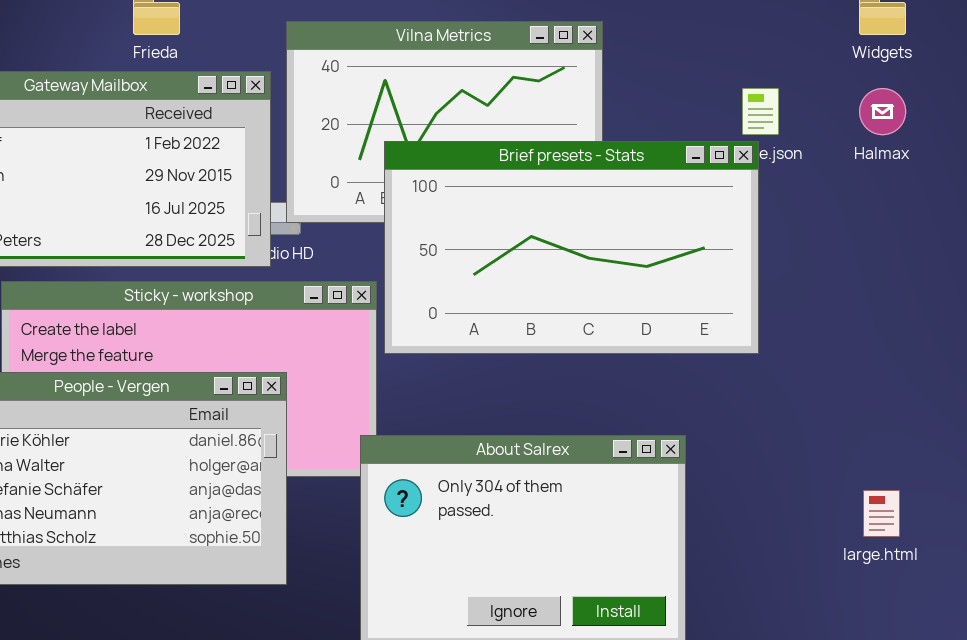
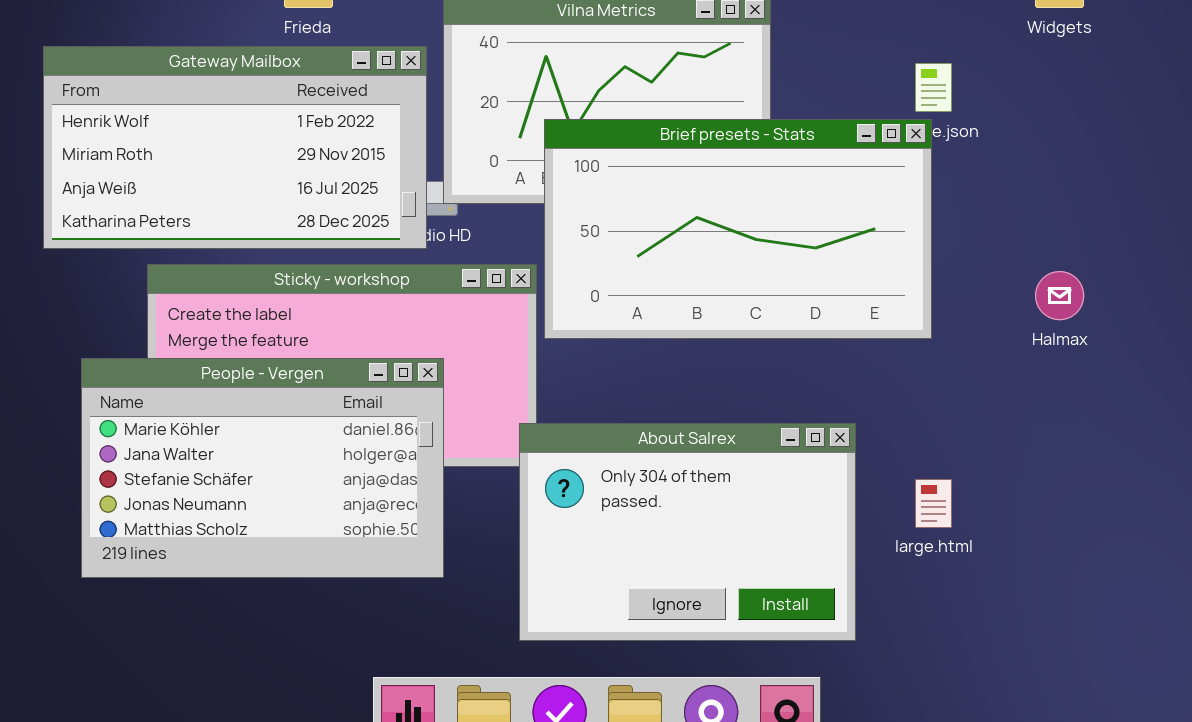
Halmax: [859,88,906,135] -> [1035,271,1084,320], moved
large.html: [863,490,900,537] -> [915,479,952,528], moved

